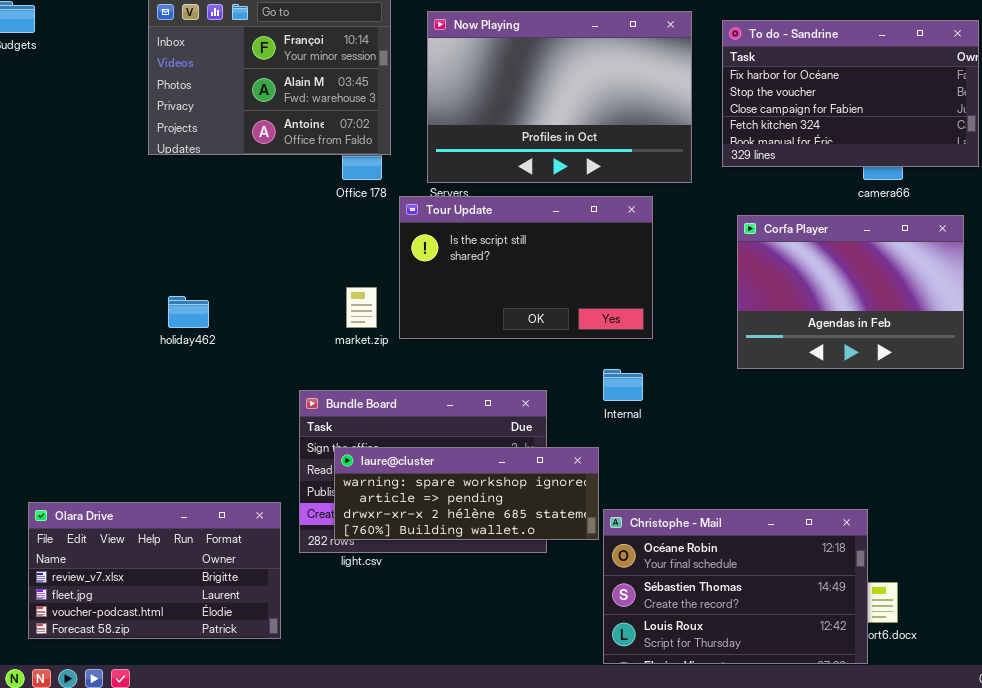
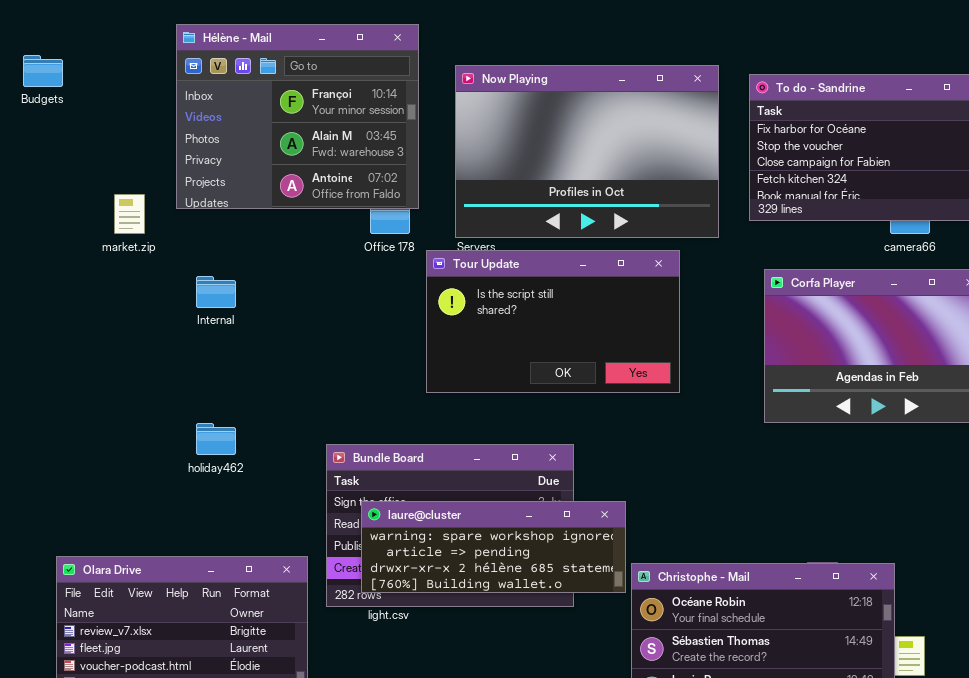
market.zip: [346,287,377,328] -> [114,194,145,234], moved
holiday462: [168,296,209,328] -> [196,423,236,455], moved
Internal: [603,369,643,401] -> [196,276,236,308], moved

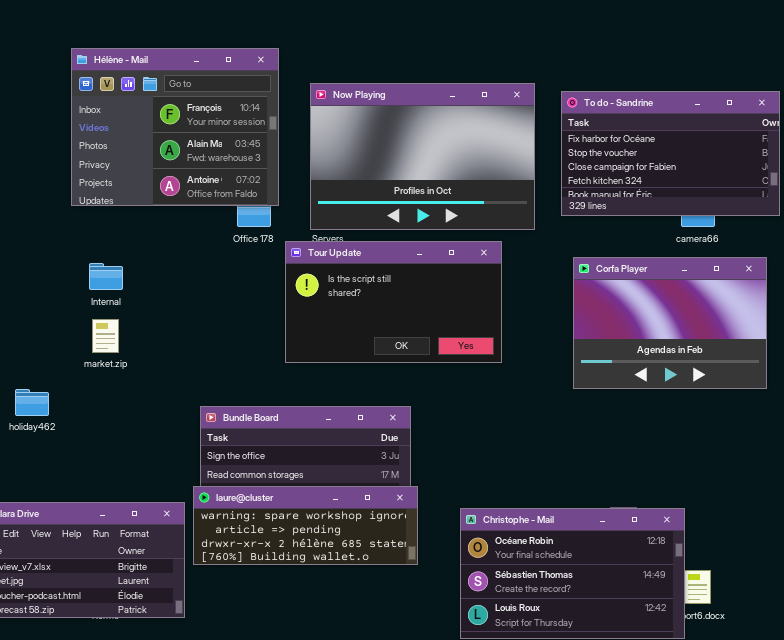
market.zip: [114,194,145,234] -> [92,319,119,353], moved
holiday462: [196,423,236,455] -> [15,389,49,416], moved
laure@cluster: [361,501,626,593] -> [193,486,418,565], moved

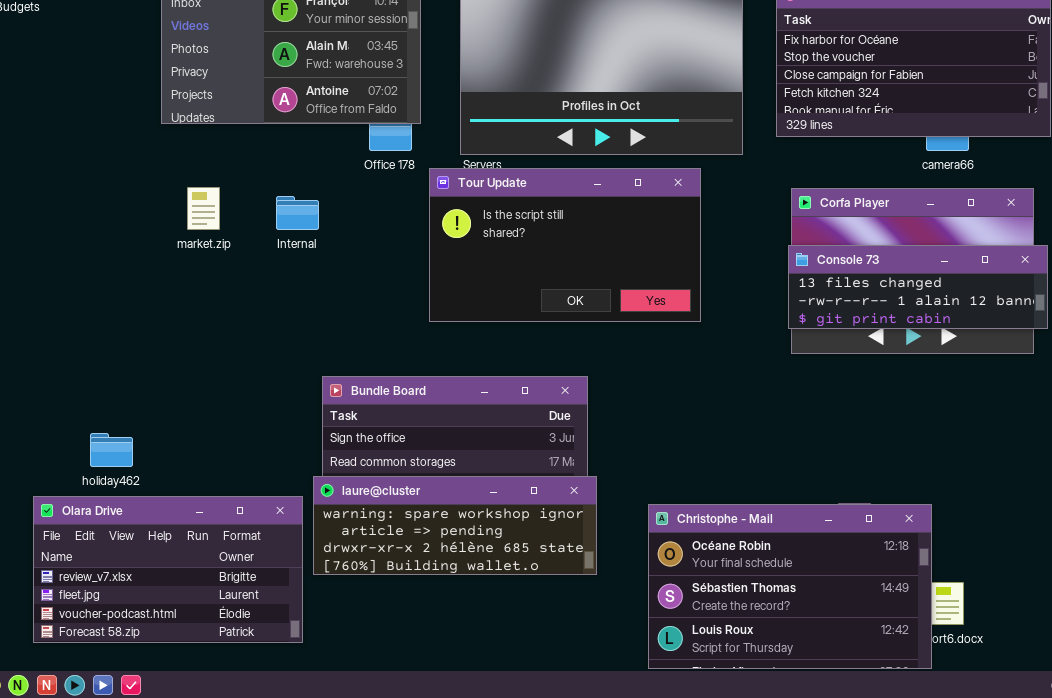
Internal: [89,263,123,290] -> [276,196,319,230], moved
Console 73: none -> [788,245,1048,329], opened
market.zip: [92,319,119,353] -> [187,187,220,230], moved
holiday462: [15,389,49,416] -> [90,433,133,467], moved

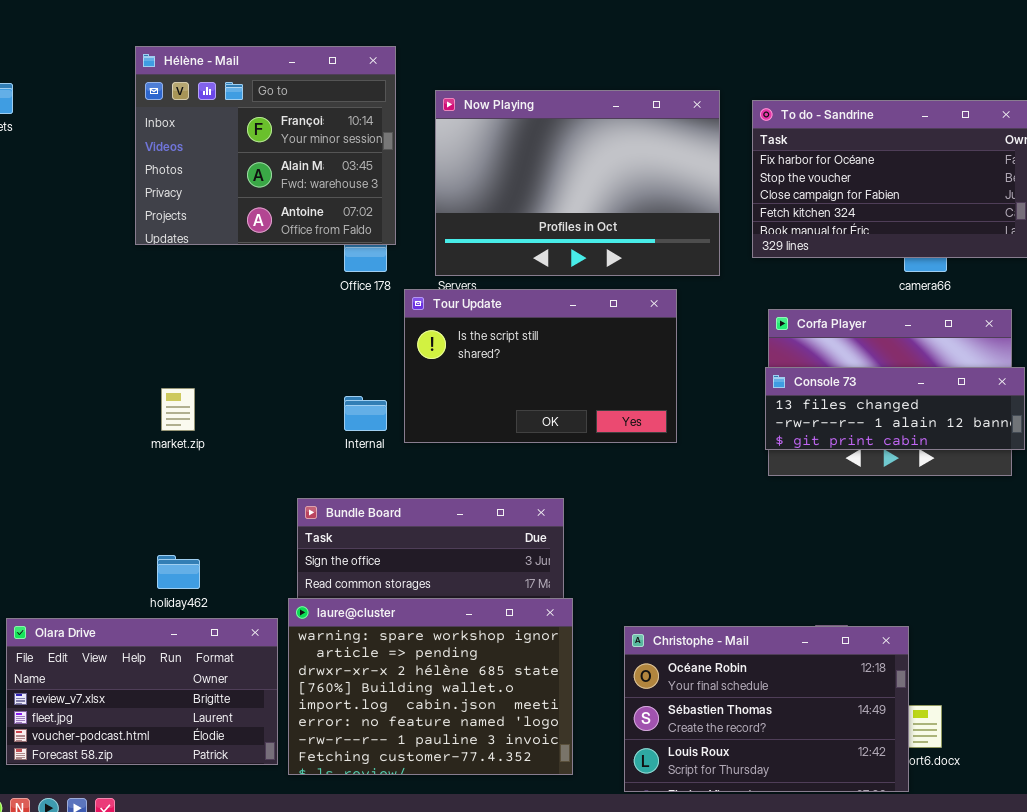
market.zip: [187,187,220,230] -> [161,388,195,431], moved
Internal: [276,196,319,230] -> [344,396,387,431], moved
holiday462: [90,433,133,467] -> [157,555,200,589], moved
laure@cluster: [313,476,597,575] -> [288,598,573,775], resized

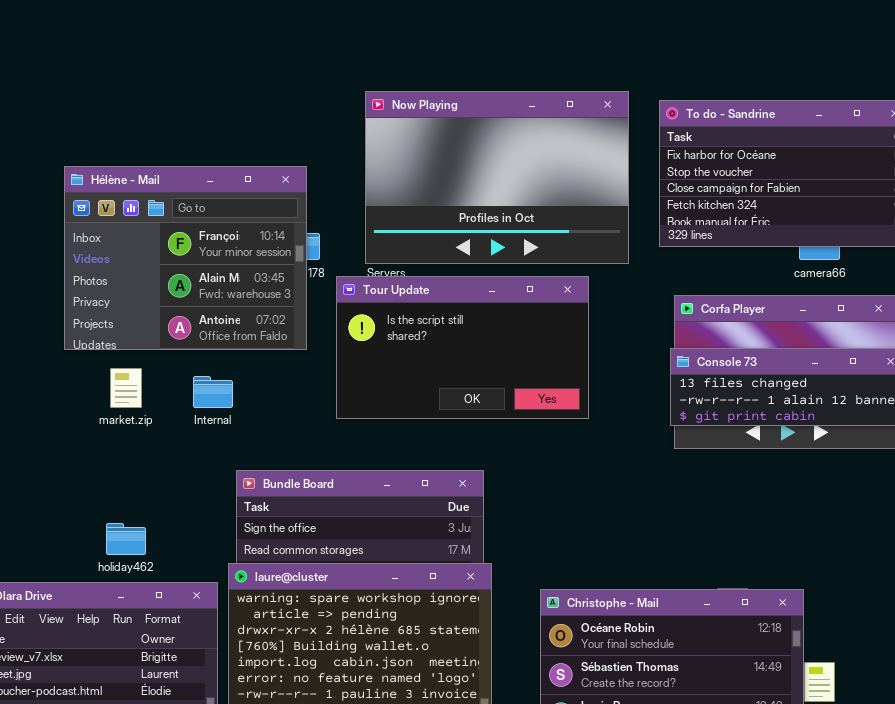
Hélène - Mail: [135,46,396,245] -> [64,166,307,350], moved
Internal: [344,396,387,431] -> [193,376,233,408], moved

